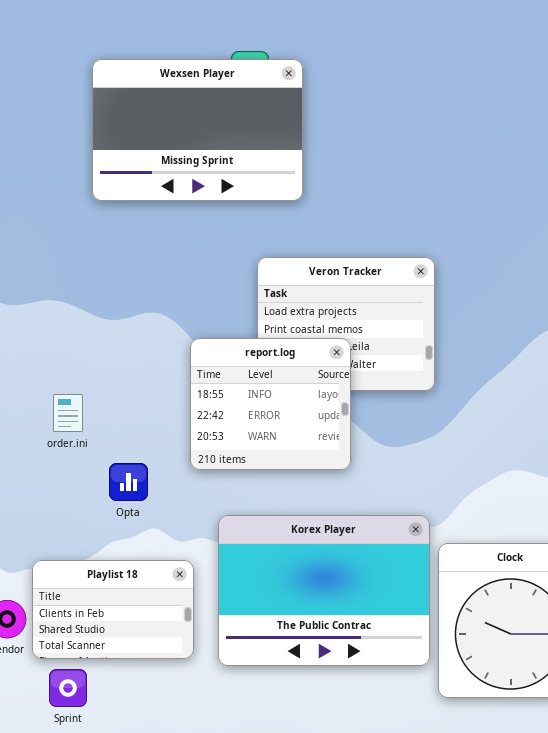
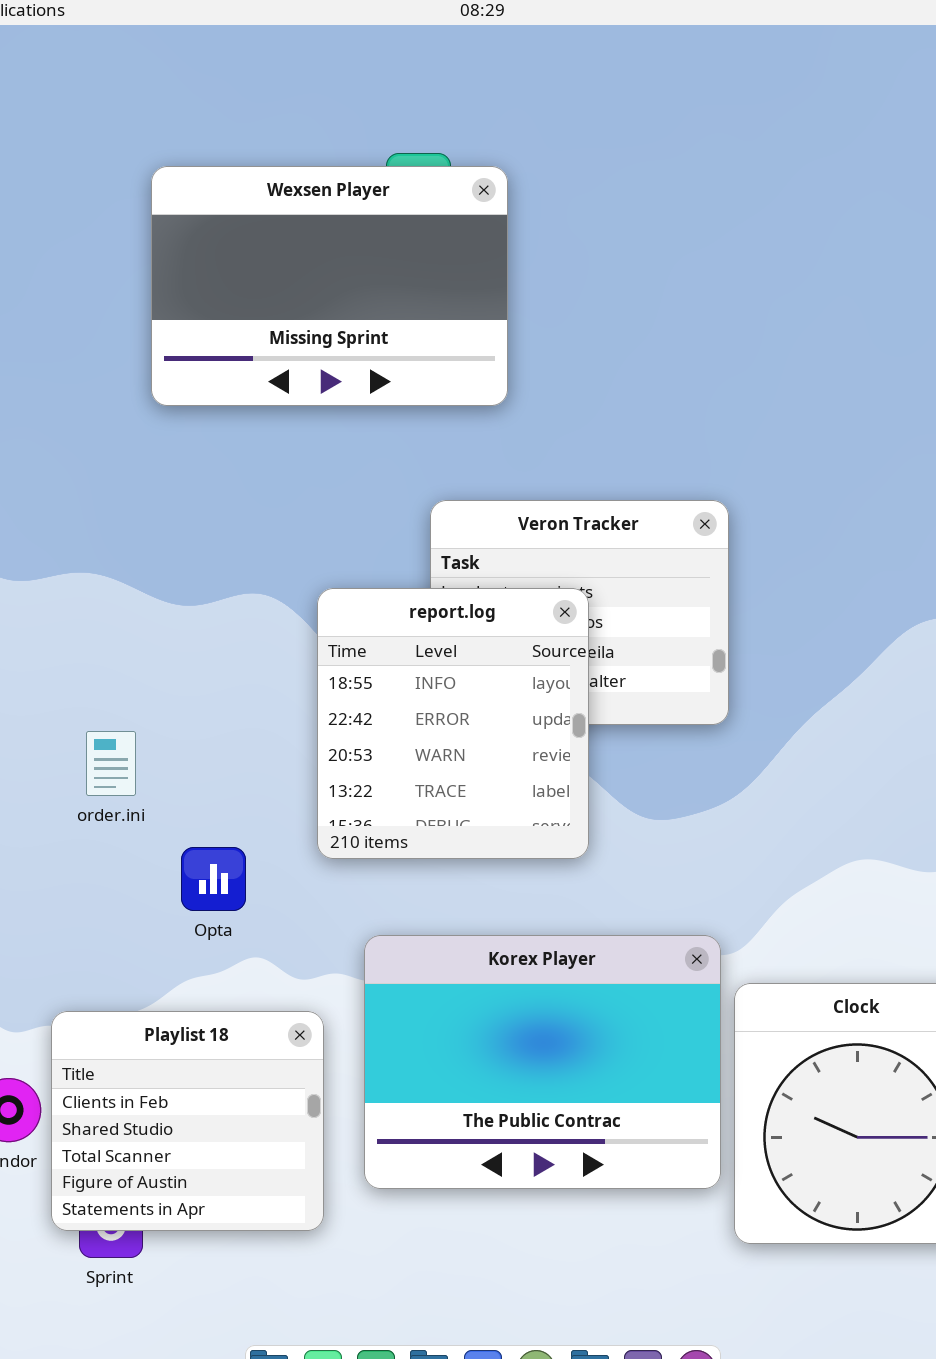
report.log: [190,338,351,470] -> [317,588,589,859], resized
Playlist 18: [32,560,194,659] -> [51,1011,324,1231], resized

